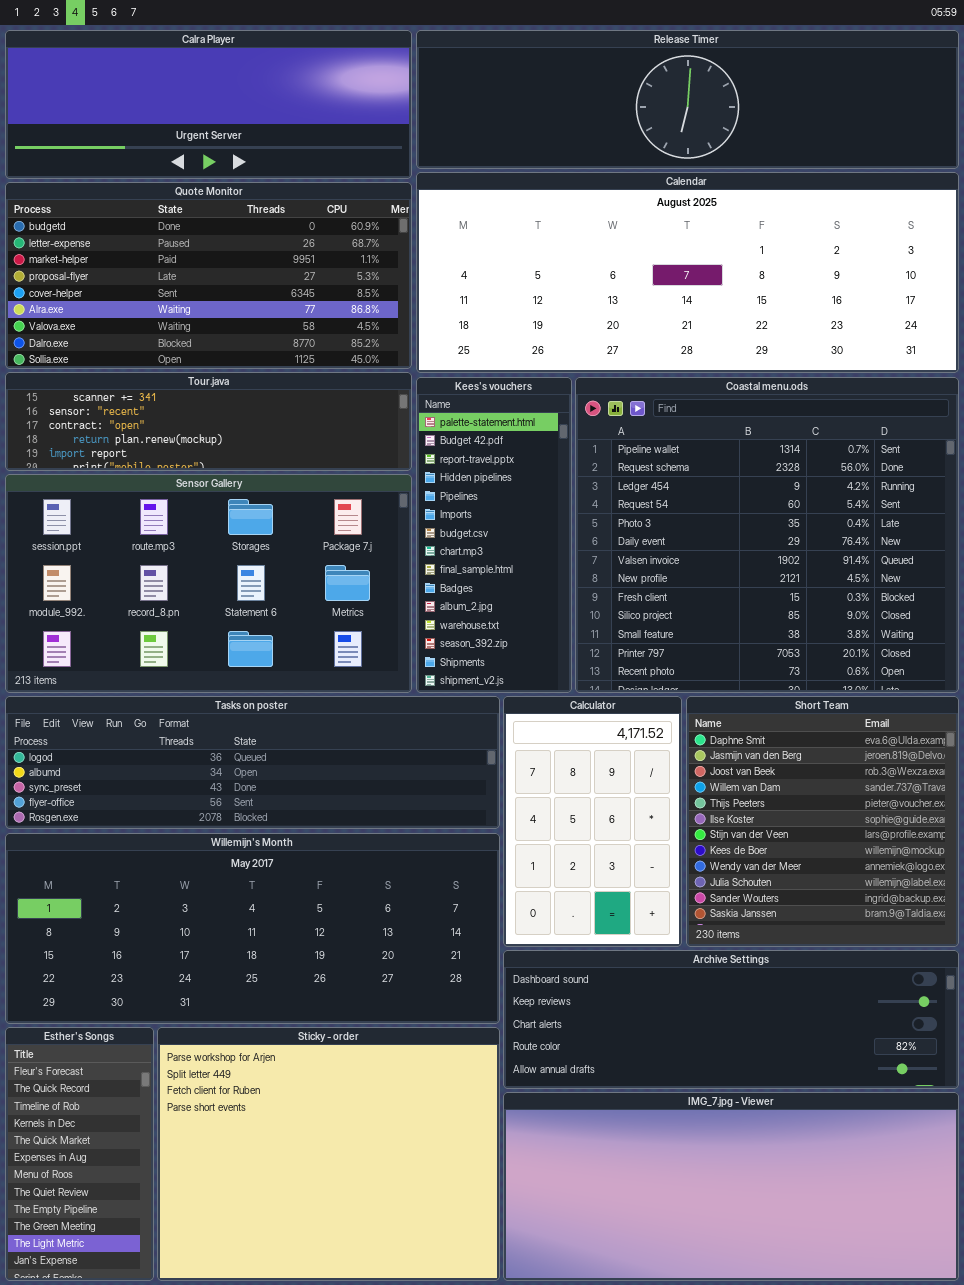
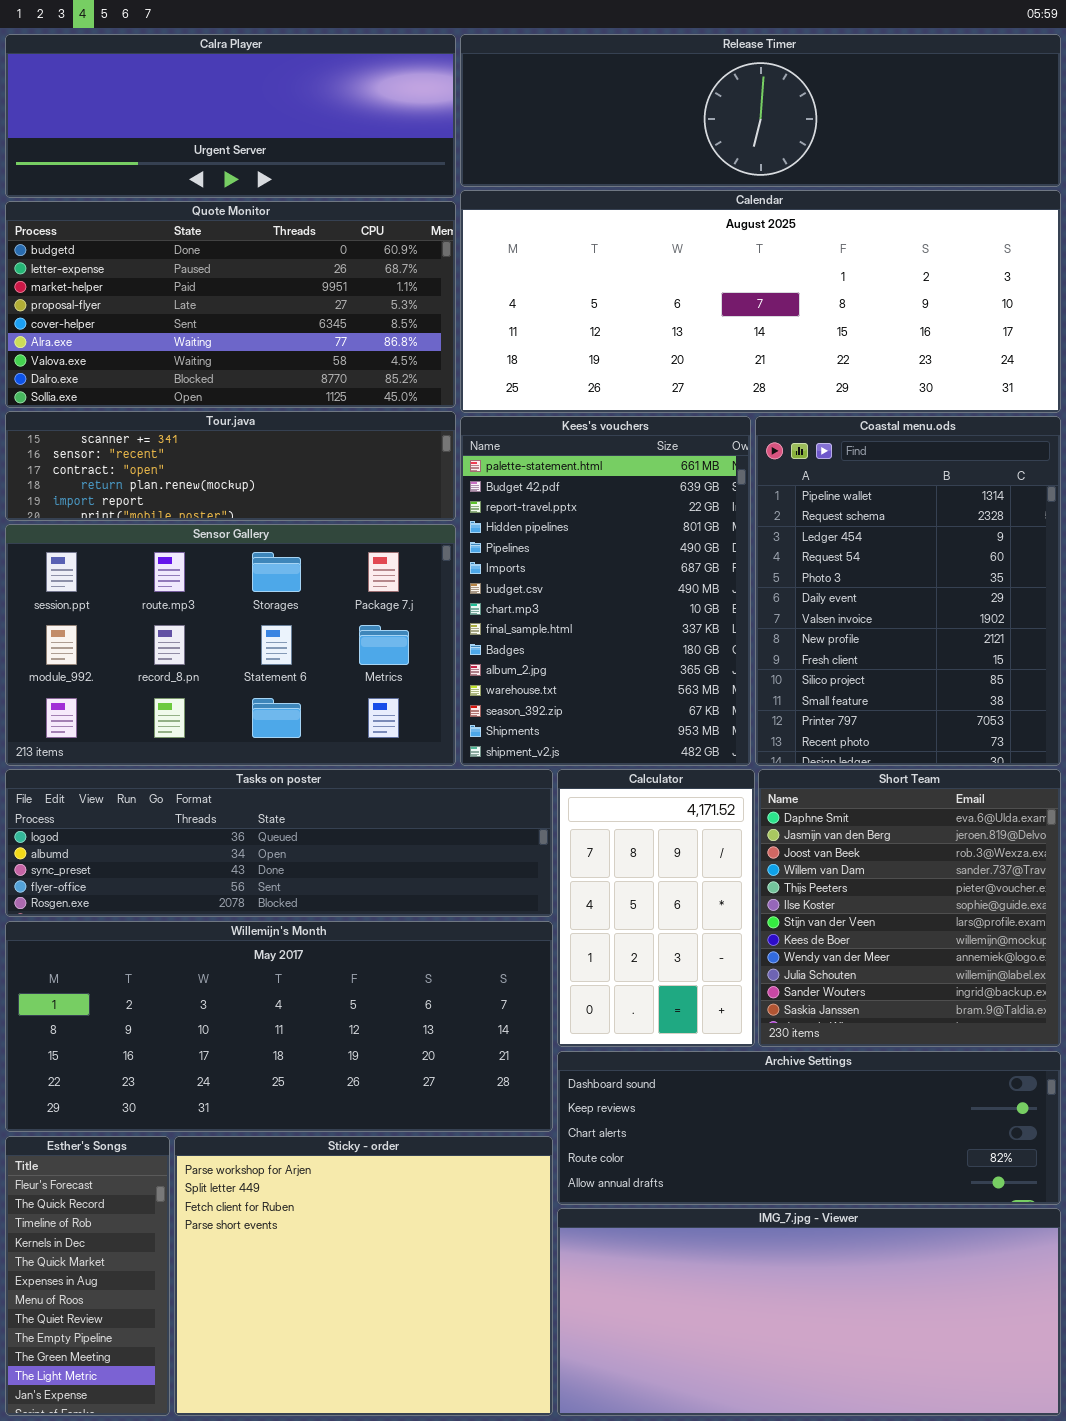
Kees's vouchers: [416,377,572,693] -> [460,416,751,766], resized
Coastal menu.ods: [575,377,959,693] -> [755,416,1061,766], resized

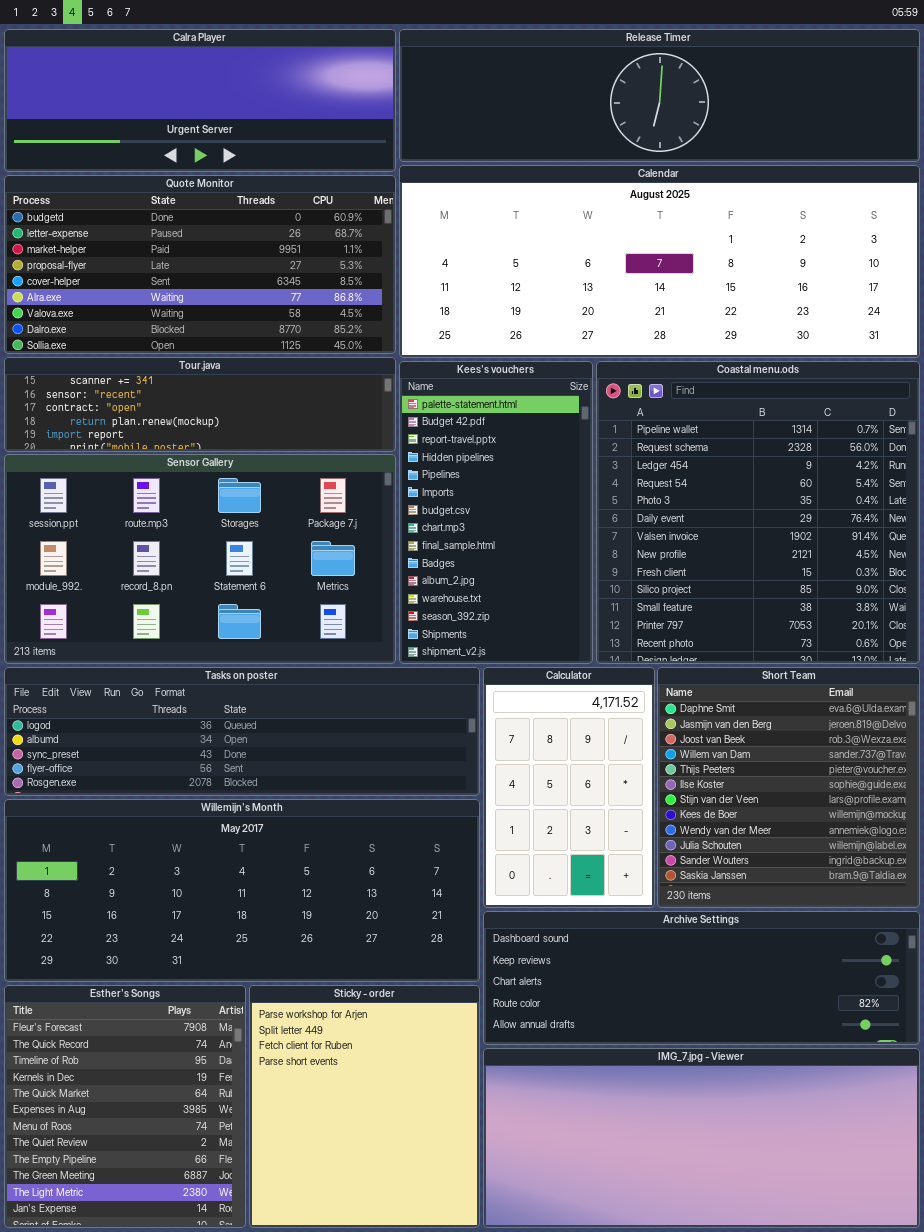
Kees's vouchers: [460,416,751,766] -> [399,361,593,664], resized
Coastal menu.ods: [755,416,1061,766] -> [596,361,920,664], resized
Esther's Songs: [5,1136,170,1416] -> [4,985,246,1228], resized
Sticky - order: [174,1136,553,1416] -> [249,985,480,1228], resized

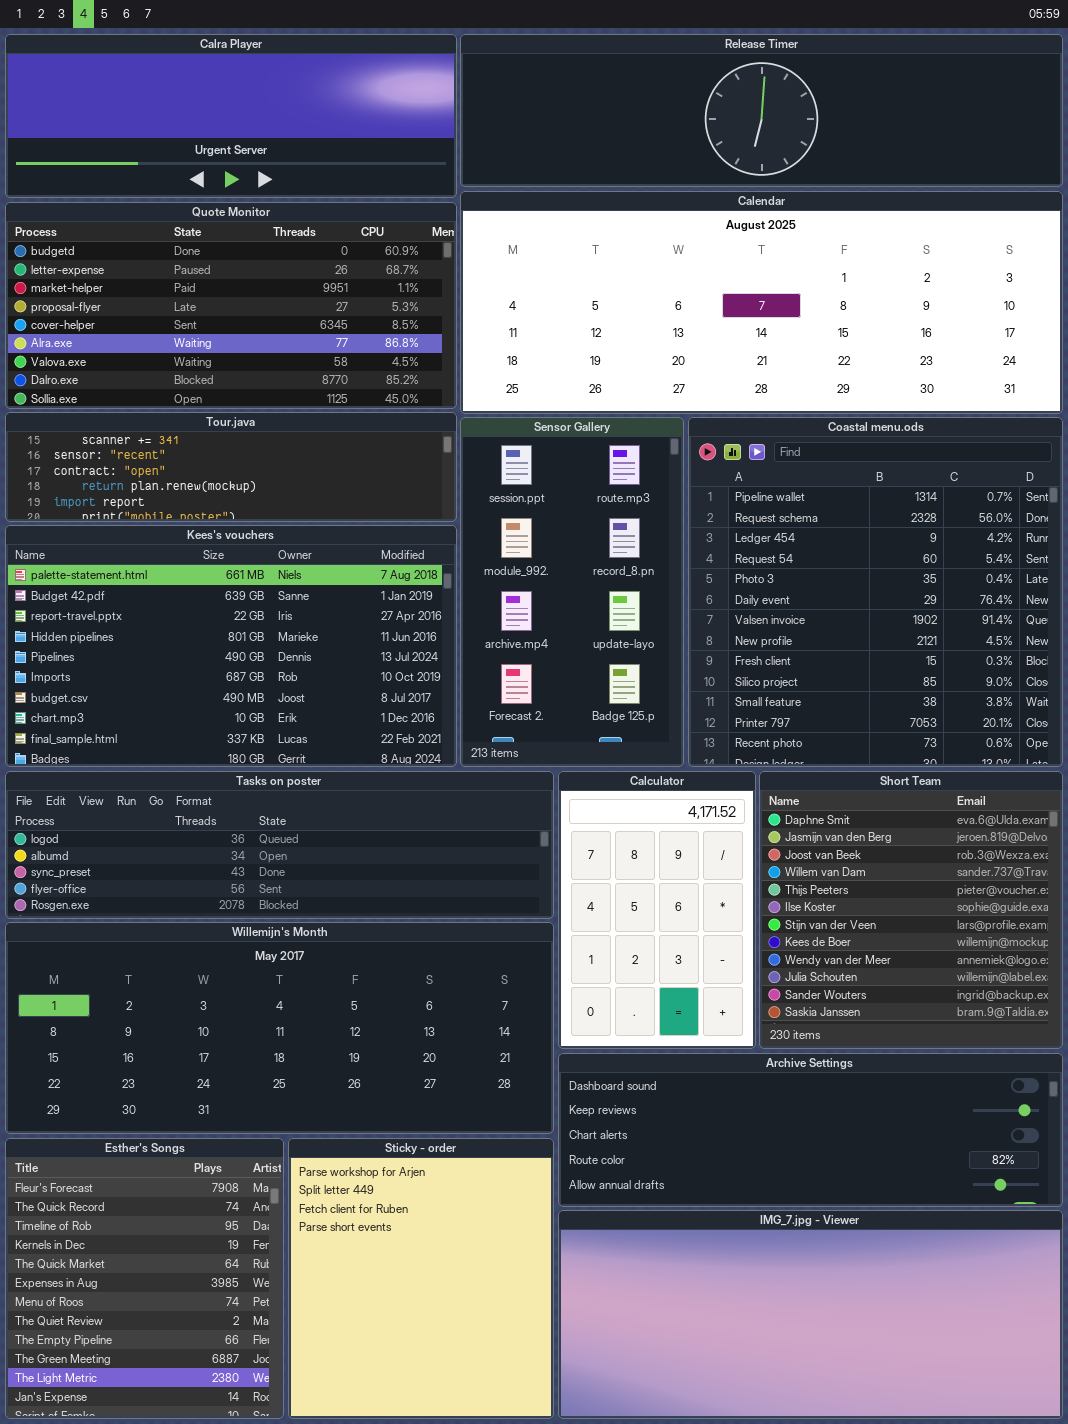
Kees's vouchers: [399,361,593,664] -> [5,525,457,767], moved, resized
Sensor Gallery: [4,454,396,664] -> [460,417,684,767], moved, resized

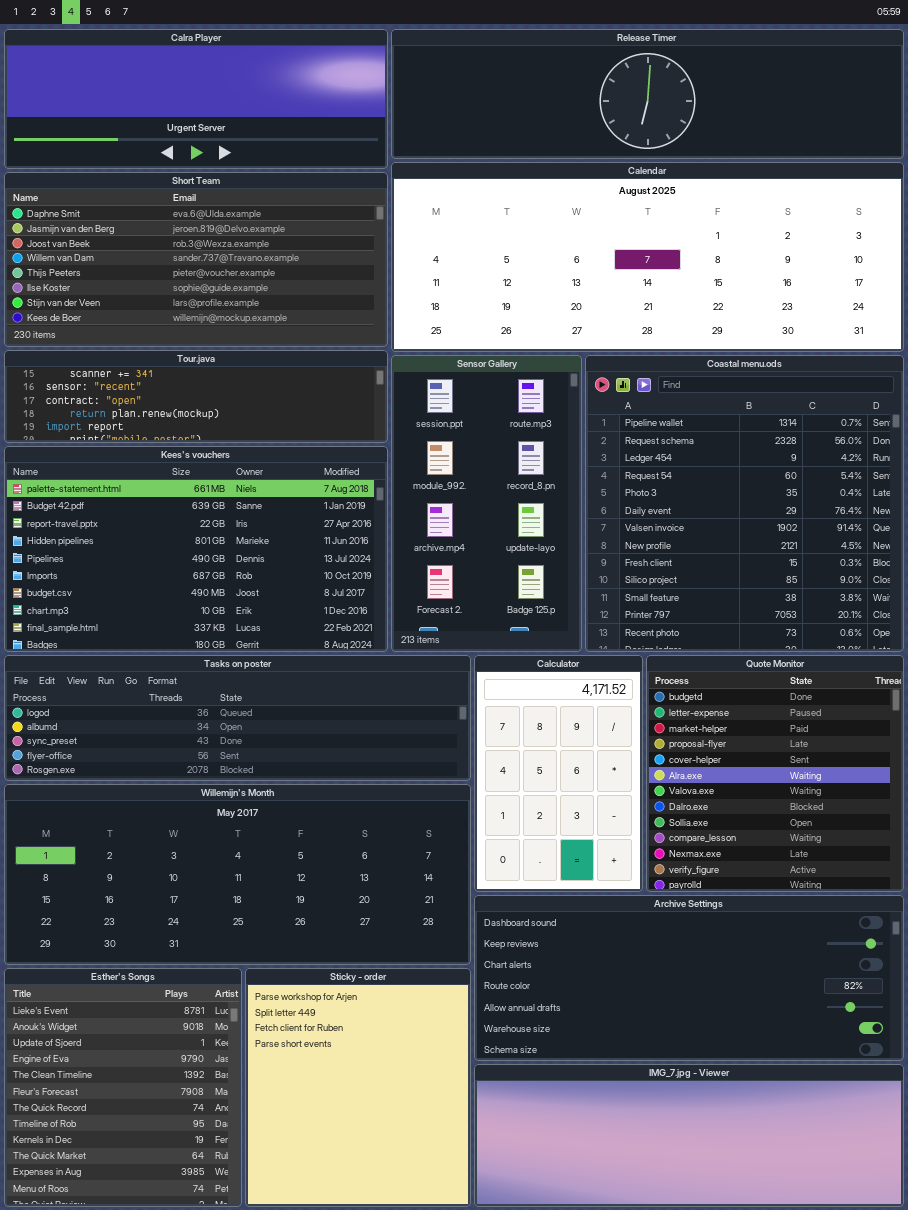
Quote Monitor: [5,202,457,409] -> [646,655,904,892], moved, resized
Short Team: [759,771,1063,1049] -> [4,172,388,347], moved, resized
Archive Settings: [558,1053,1063,1207] -> [474,895,904,1061], resized
Esther's Songs: [5,1138,284,1419] -> [4,968,242,1207], scrolled up 5 rows
IMG_7.jpg - Viewer: [558,1210,1063,1419] -> [474,1064,904,1207], resized

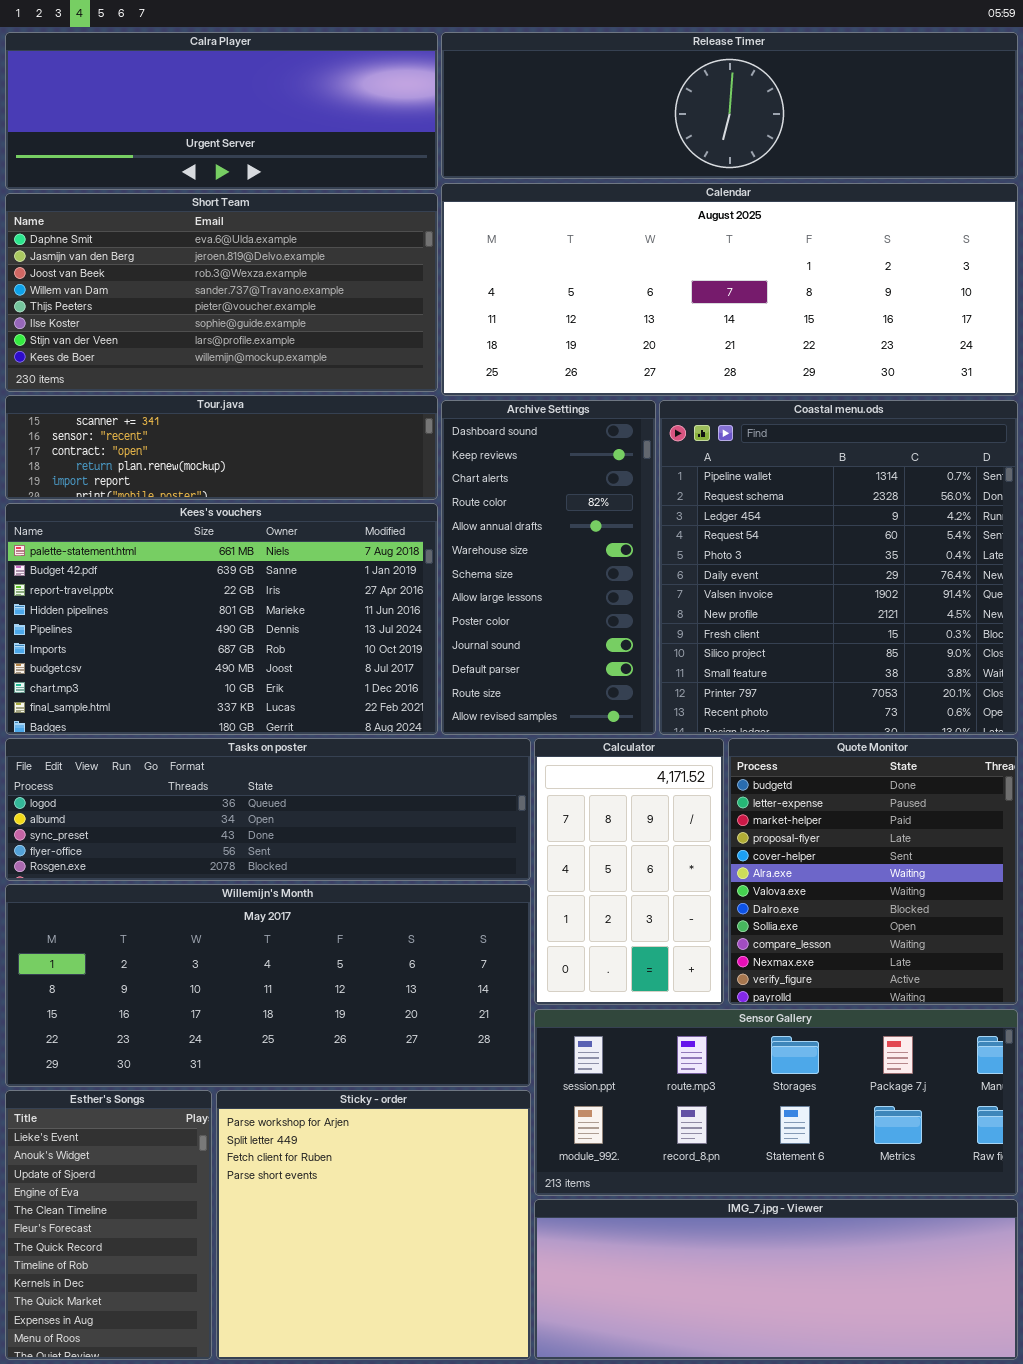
Sensor Gallery: [391,355,582,652] -> [534,1009,1018,1196], moved, resized
Archive Settings: [474,895,904,1061] -> [441,400,656,735], moved, resized
Esther's Songs: [4,968,242,1207] -> [5,1090,212,1360], resized
Sticky - order: [245,968,471,1207] -> [216,1090,531,1360], resized

